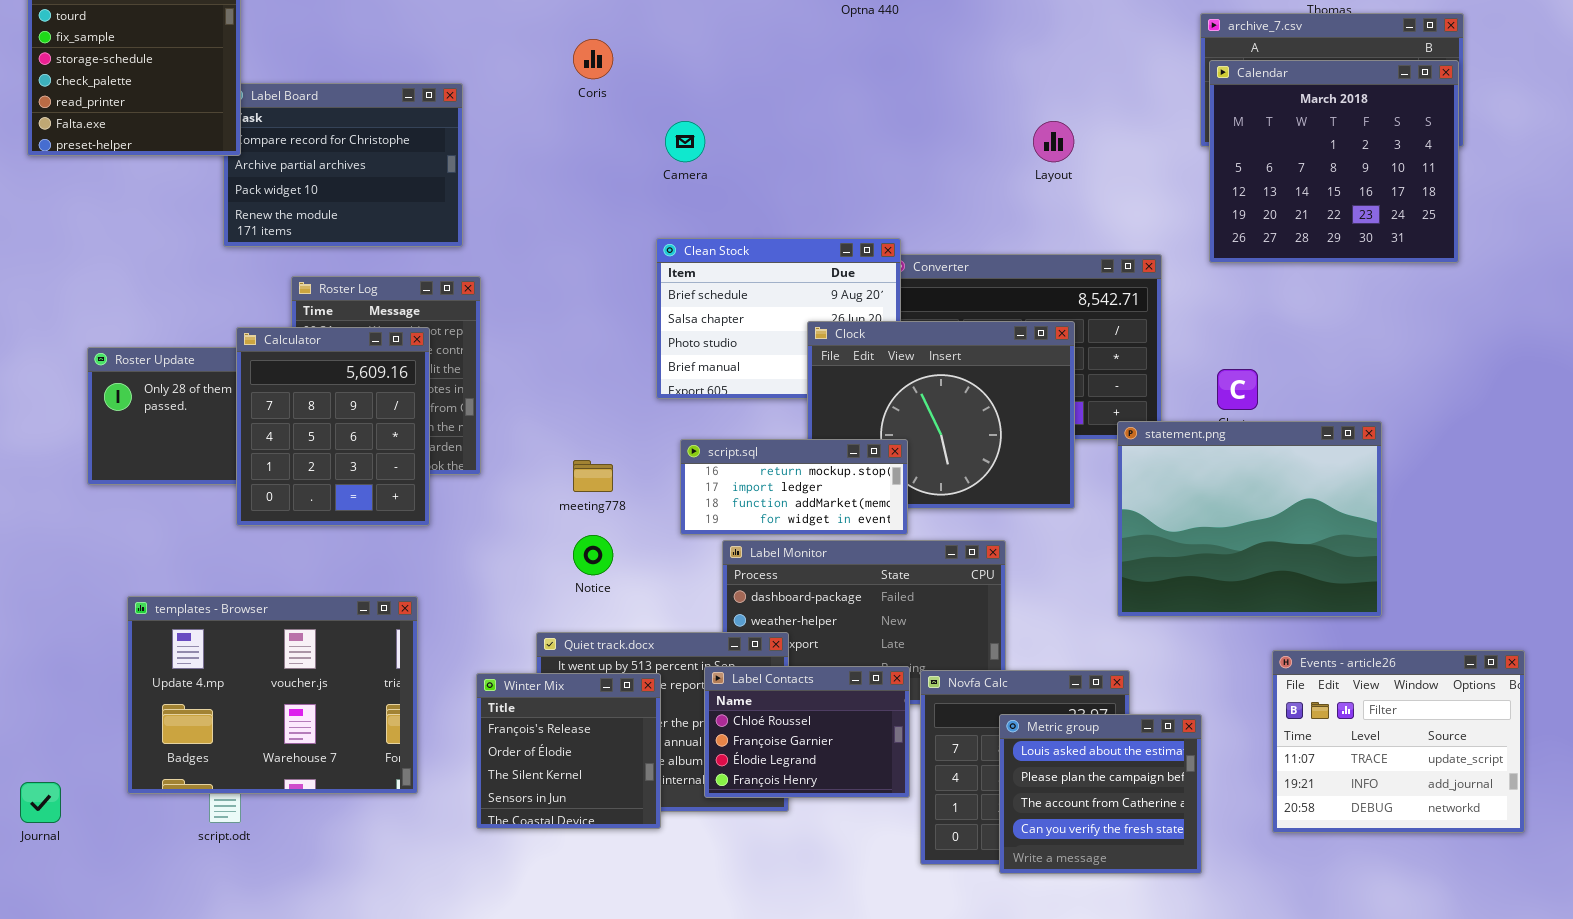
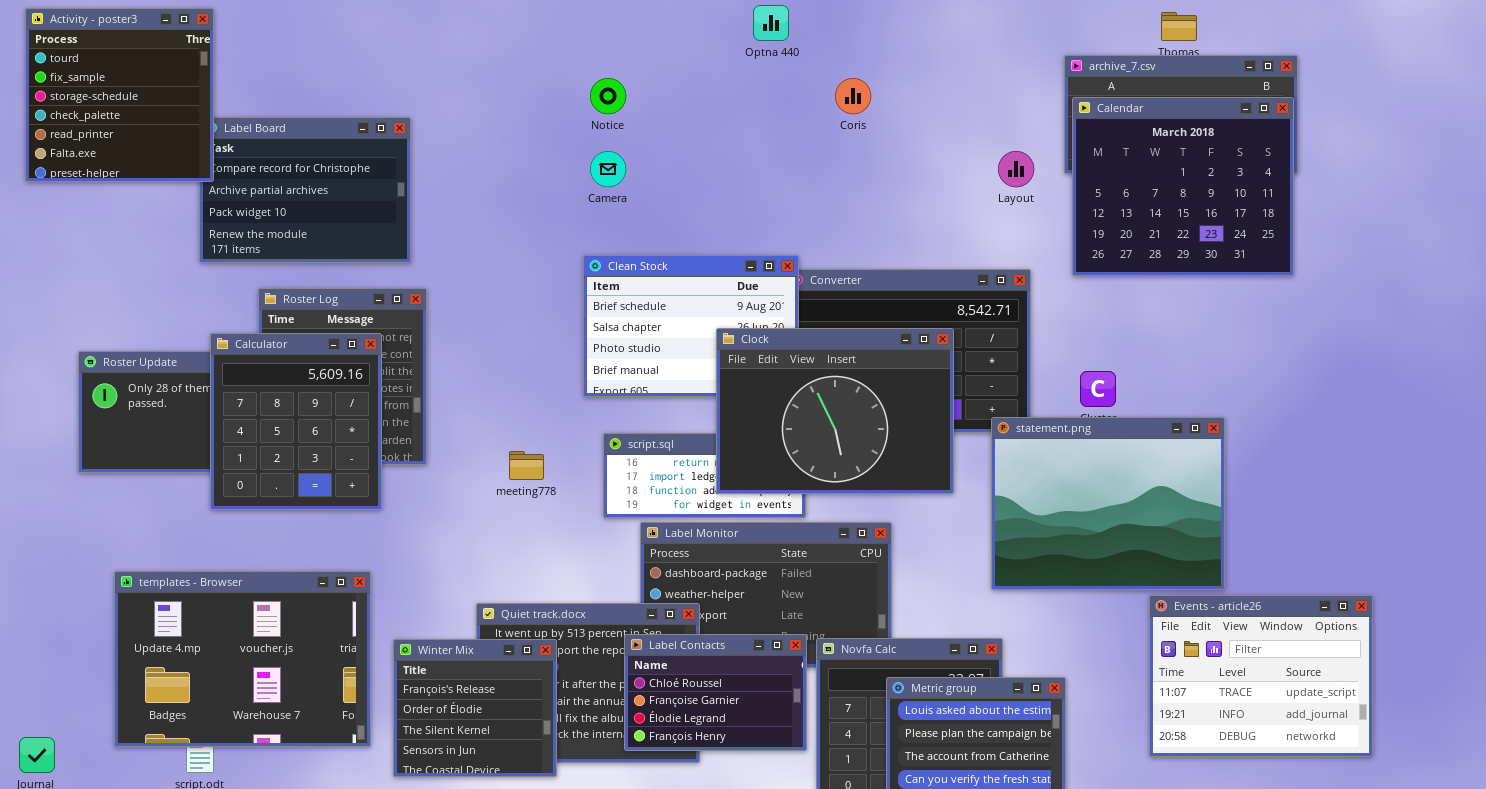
Coris: [573,39,613,79] -> [835,78,871,114], moved
Layout: [1033,121,1074,162] -> [998,151,1034,187], moved
Clock: [807,321,1075,509] -> [716,328,954,494], raised
Notice: [573,535,613,575] -> [590,78,626,114], moved
Events - article26: [1272,650,1525,833] -> [1149,595,1373,757], moved
Winter Mix: [476,673,661,829] -> [393,639,557,777], moved

